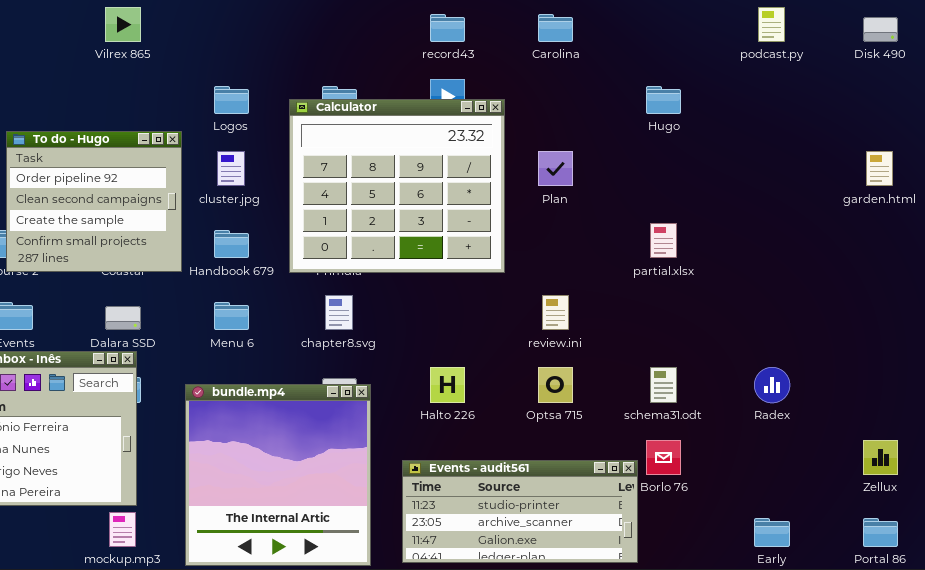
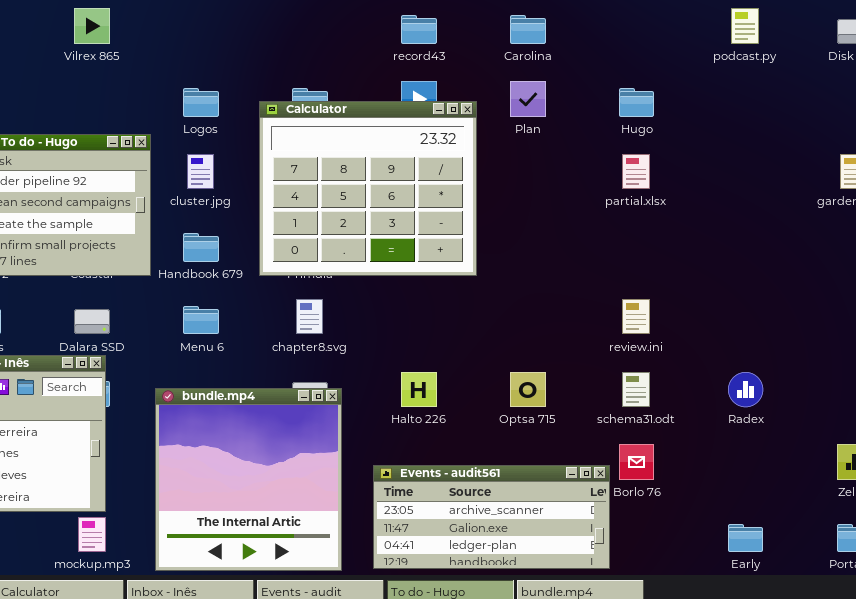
Plan: [538,151,573,186] -> [510,81,546,117], moved
partial.xlsx: [650,223,677,258] -> [622,154,650,189], moved
review.ini: [542,295,569,330] -> [622,299,650,334], moved
Events - audit561: [402,460,638,563] -> [373,465,610,569], scrolled down 1 row

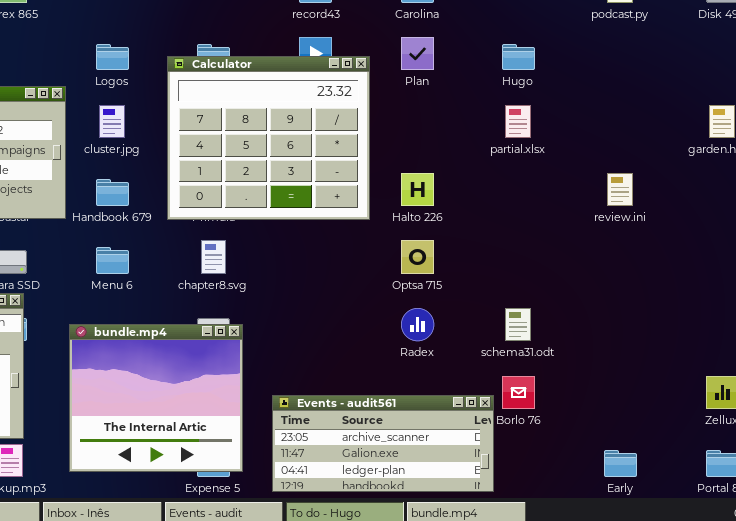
review.ini: [622,299,650,334] -> [607,173,633,206], moved
Halto 226: [401,372,437,407] -> [401,173,434,206], moved
Optsa 715: [510,372,546,407] -> [401,240,434,274], moved
Radex: [728,372,763,407] -> [401,308,434,341], moved
bundle.mp4: [155,388,342,571] -> [69,324,243,472], resized

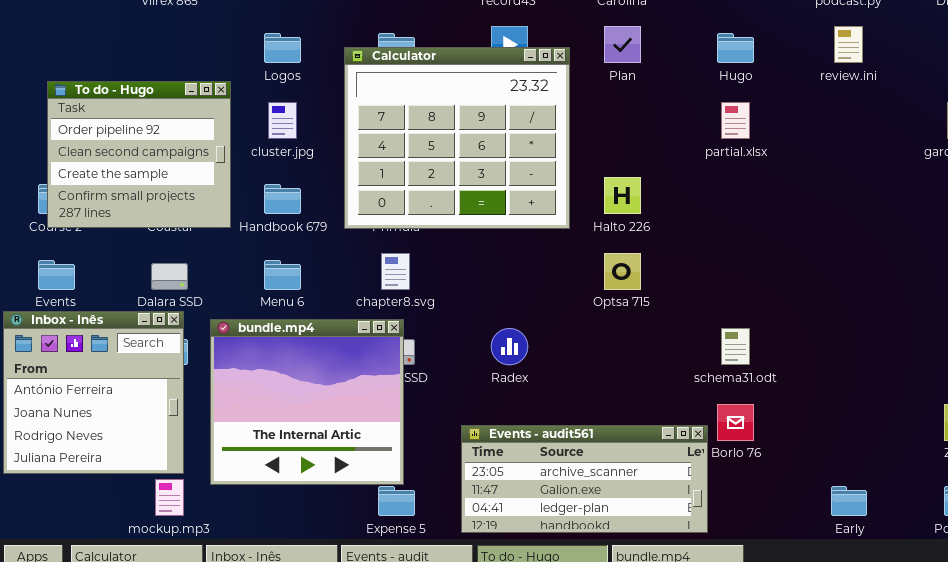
review.ini: [607,173,633,206] -> [834,26,863,63], moved
Radex: [401,308,434,341] -> [491,328,528,365], moved
bundle.mp4: [69,324,243,472] -> [210,319,404,485], moved

